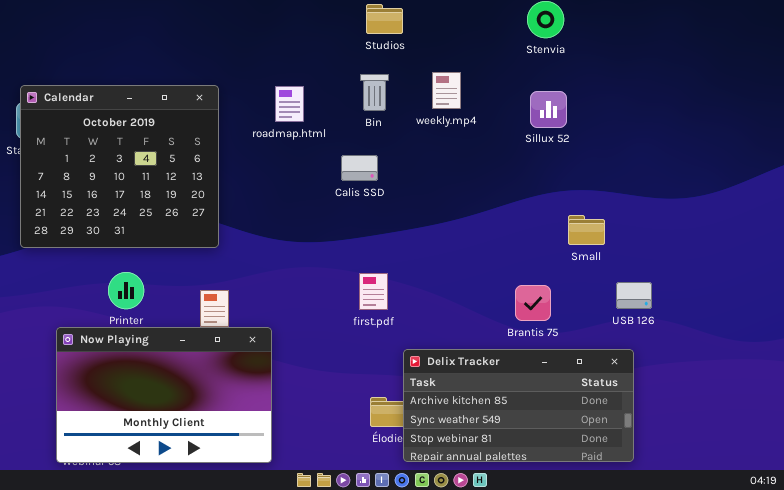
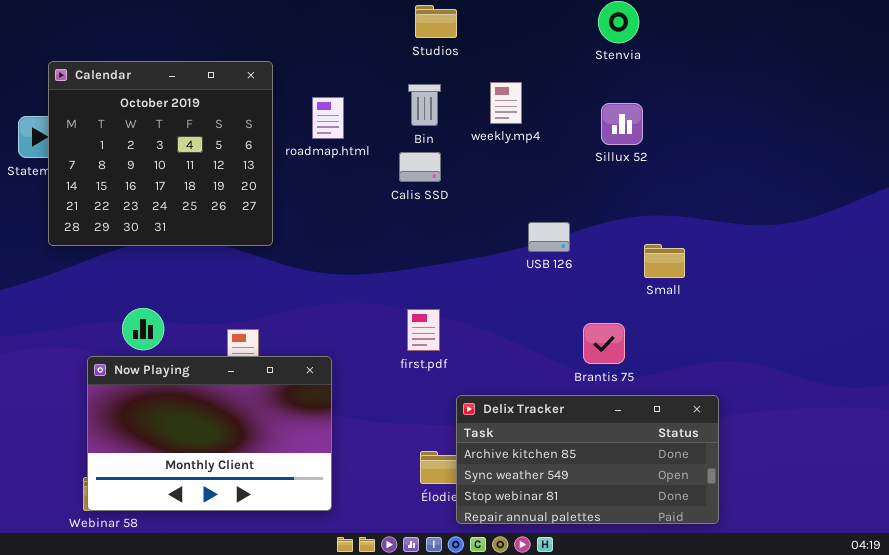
Calendar: [20,85,219,248] -> [48,61,273,246], moved
Calis SSD: [341,155,378,181] -> [399,152,441,182], moved
USB 126: [616,282,652,309] -> [528,222,570,252], moved
Now Playing: [56,327,272,463] -> [87,356,332,511], moved

